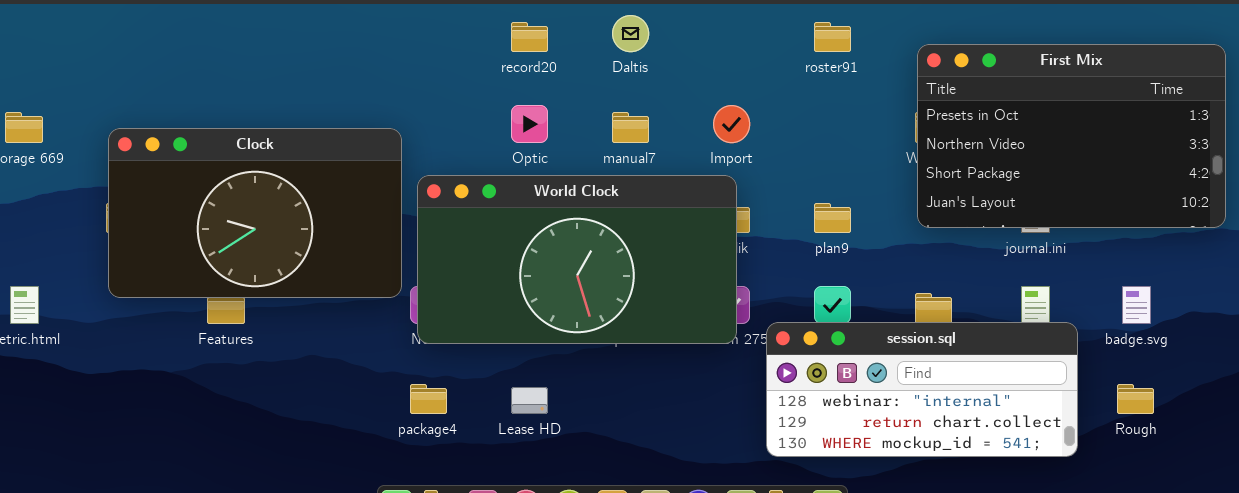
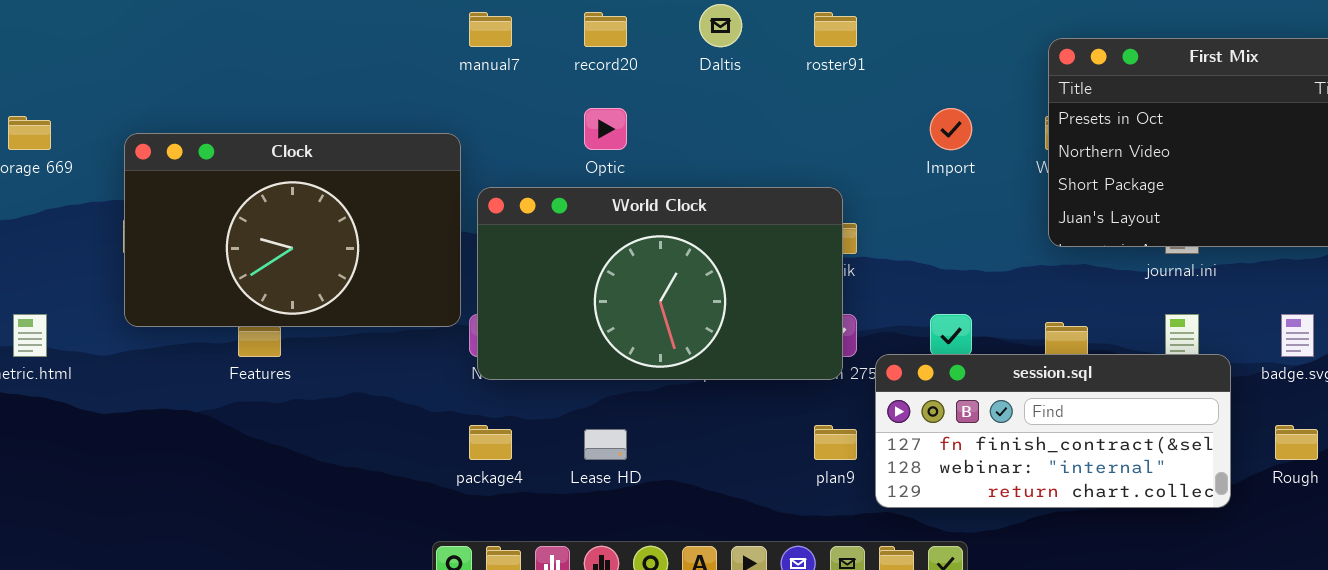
roster91: [814,22,851,52] -> [814,12,857,47], moved
Import: [713,105,750,143] -> [930,108,972,150], moved
manual7: [612,112,649,143] -> [469,12,512,47], moved
plan9: [814,203,851,233] -> [814,425,857,460], moved
session.sql: [766,322,1078,457] -> [875,354,1231,508], scrolled up 1 row

